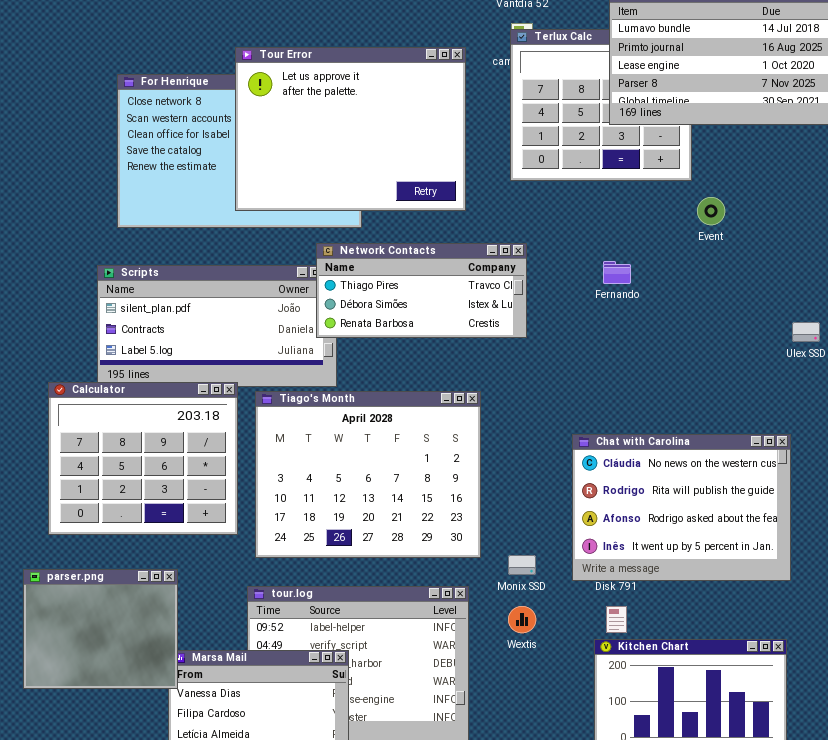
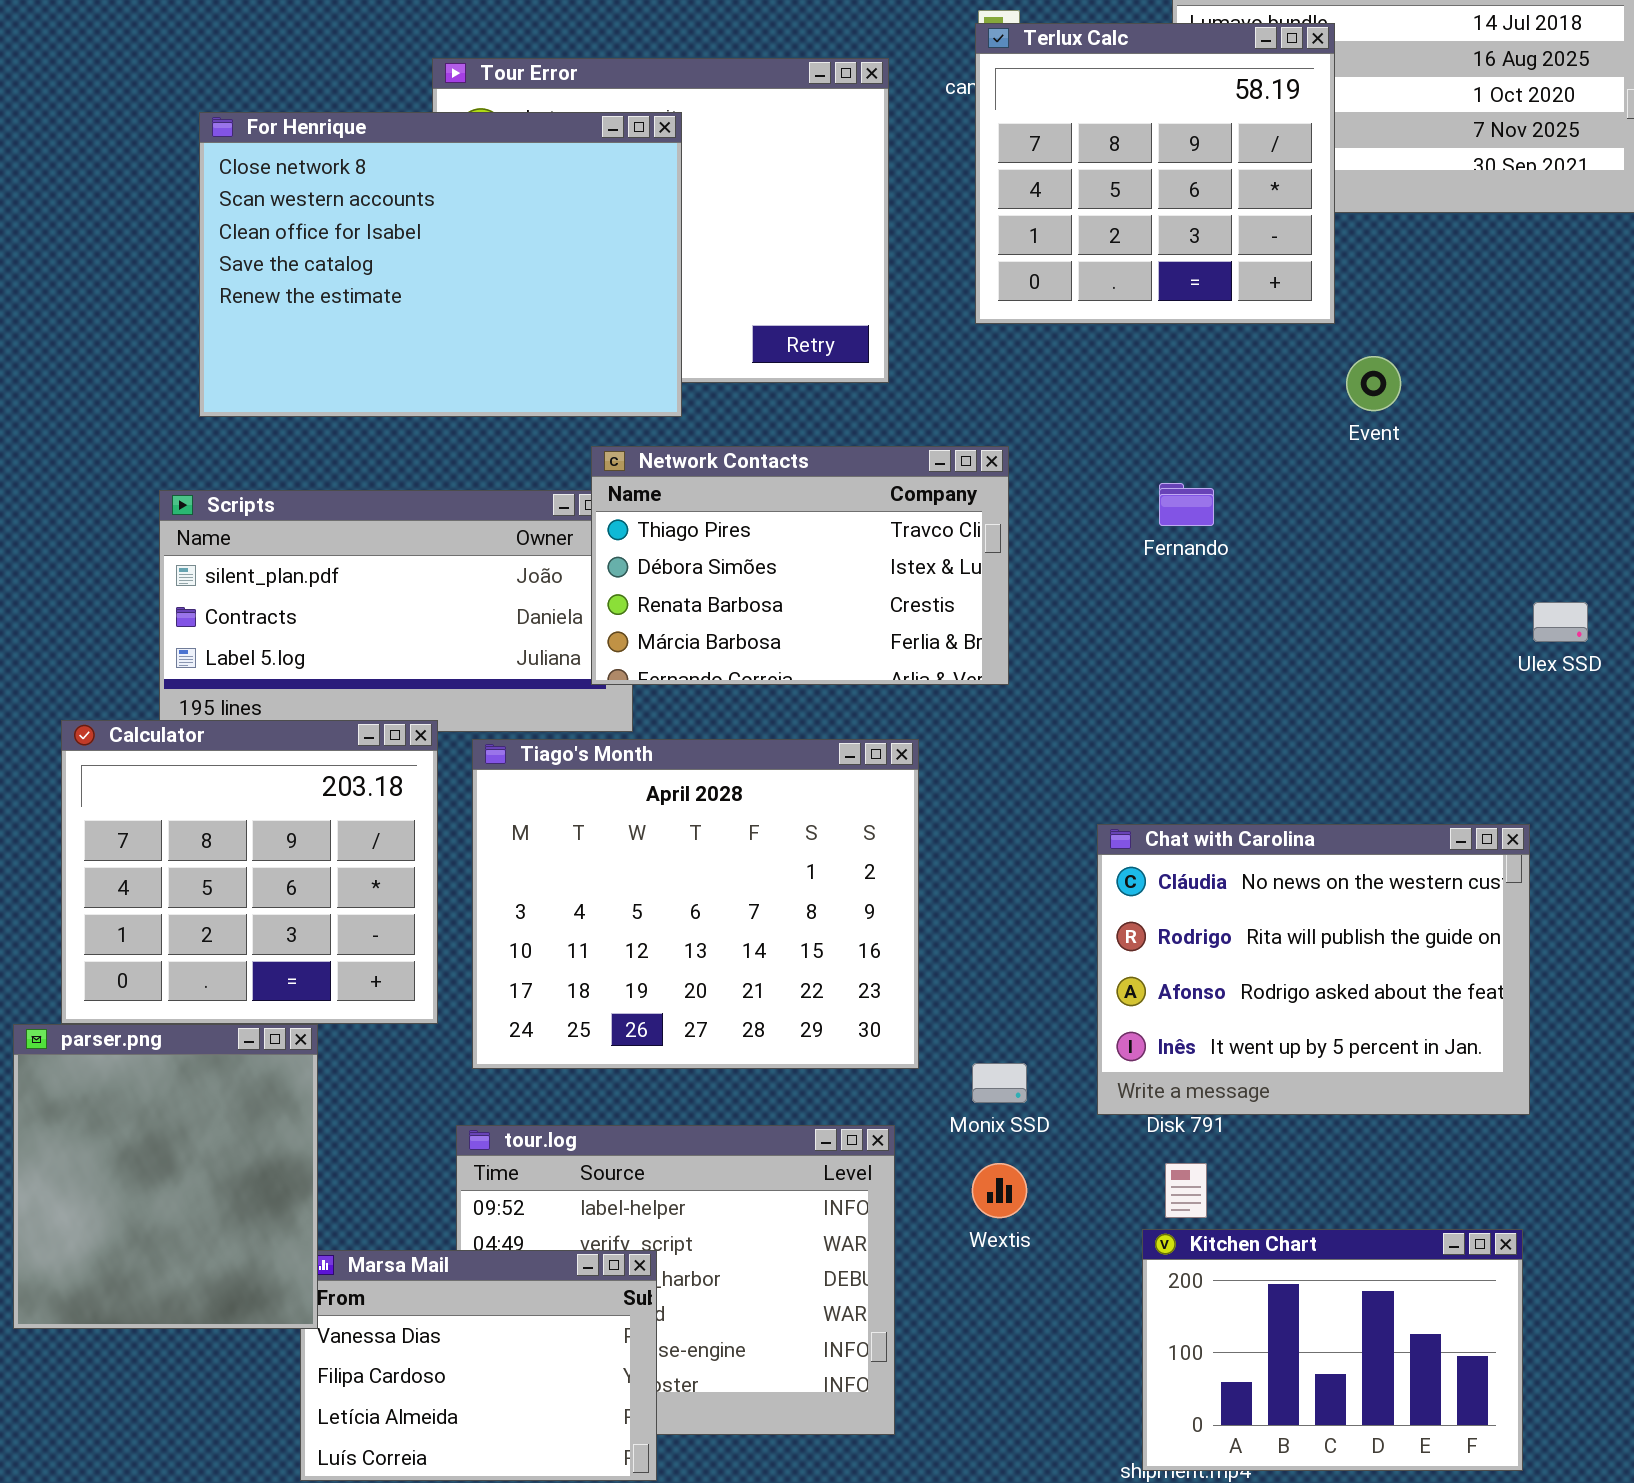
Terlux Calc: [510,29,692,181] -> [975,23,1335,324], raised
For Henrique: [117,74,362,228] -> [199,112,682,417], raised
Network Contacts: [316,243,527,338] -> [591,446,1009,685], resized
parser.png: [23,569,178,689] -> [13,1024,318,1329], resized

